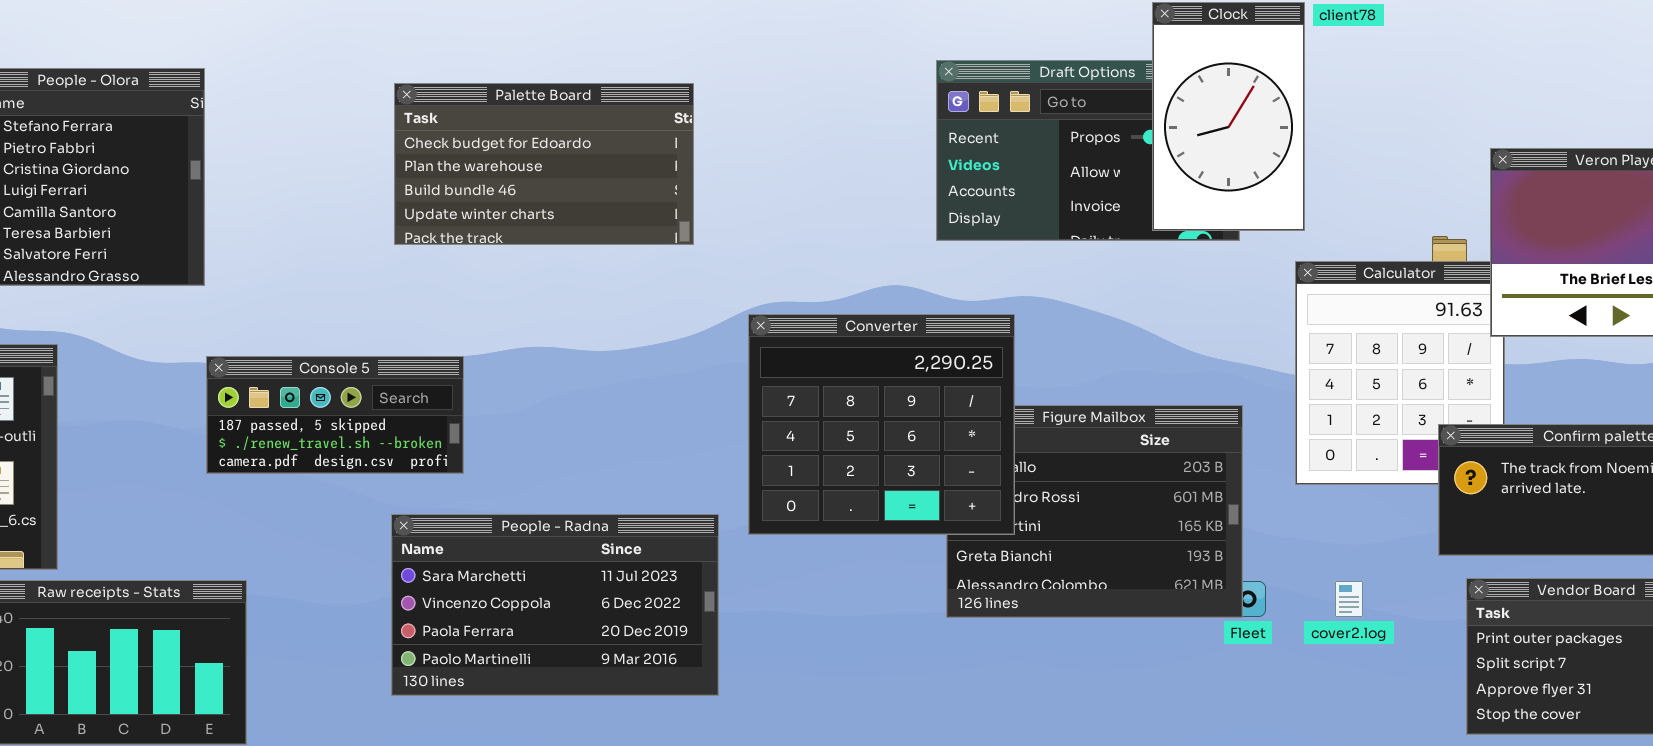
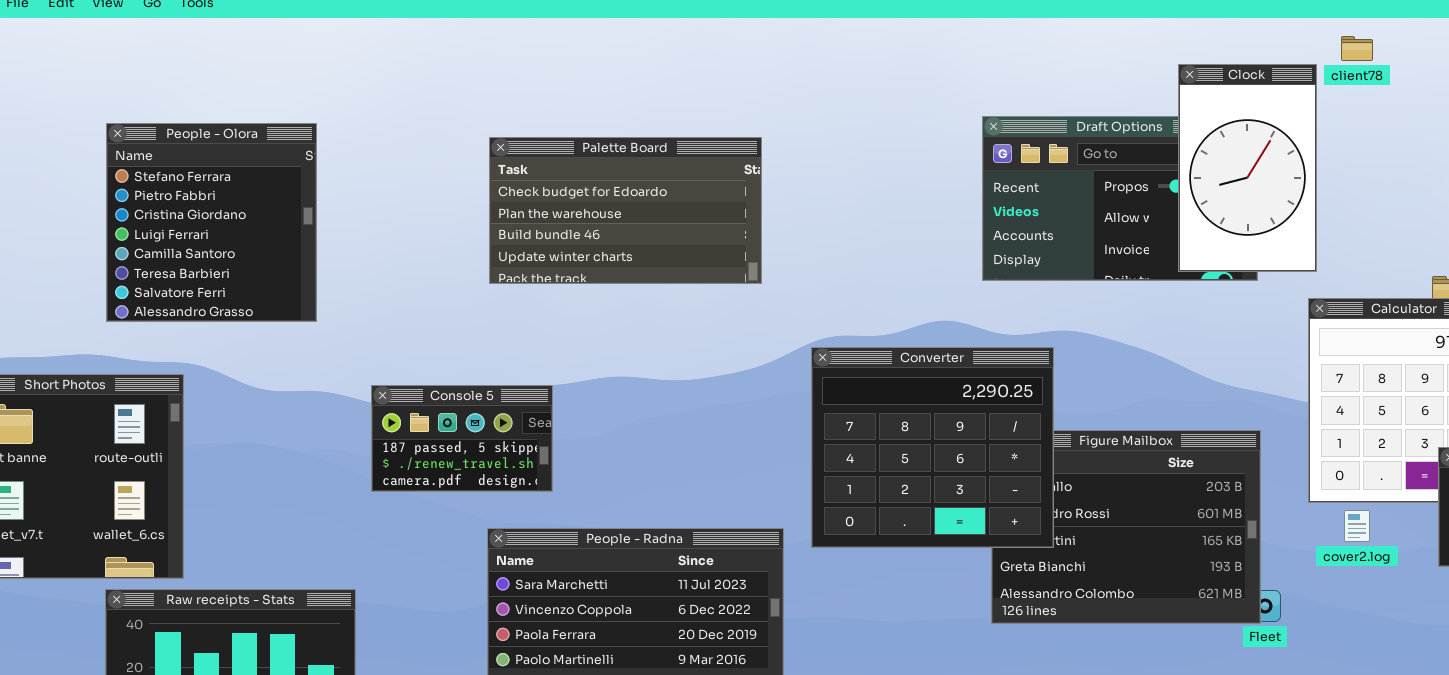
Console 5: [206,356,464,474] -> [371,385,553,492], resized
cover2.log: [1335,581,1363,617] -> [1344,510,1370,542], moved

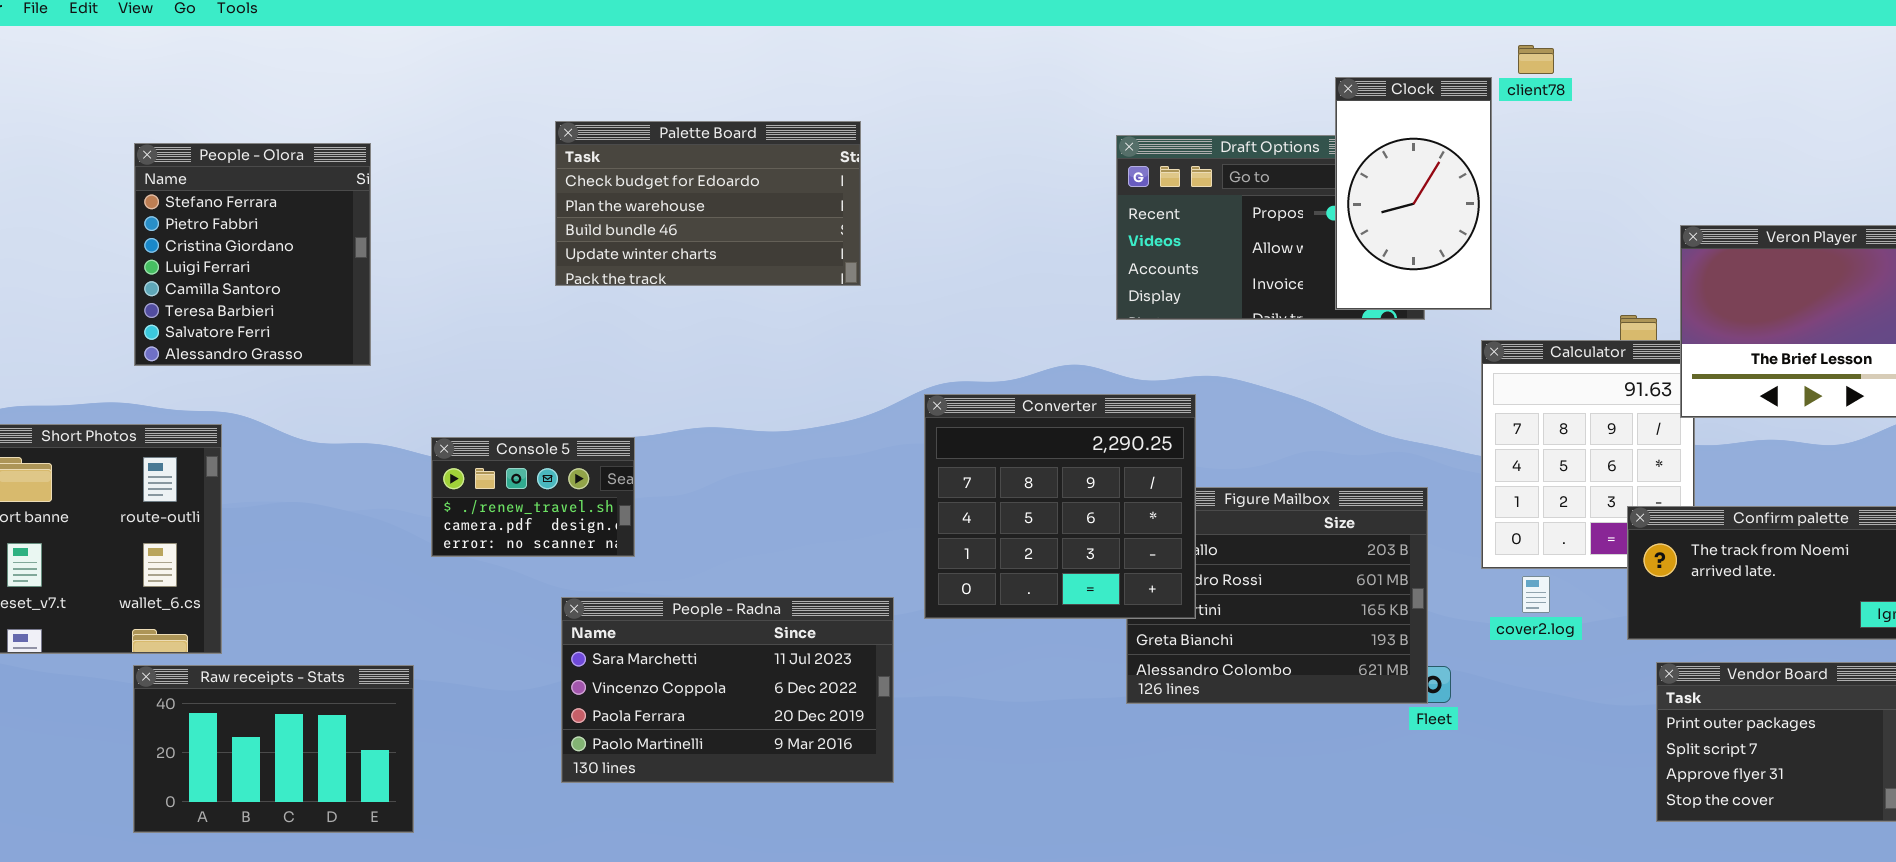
Palette Board: [489,137,762,284] -> [555,121,861,286], moved
Console 5: [371,385,553,492] -> [431,437,635,557], scrolled down 1 row

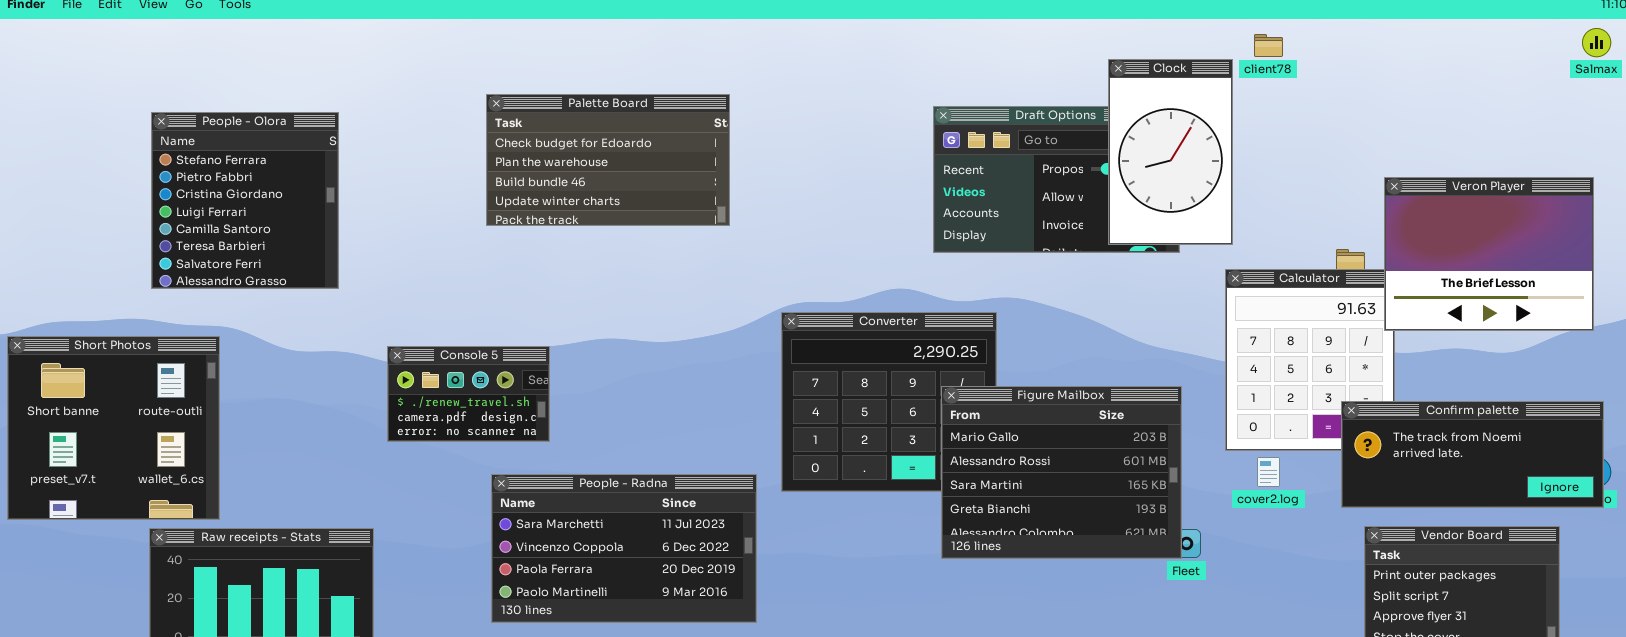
Figure Mailbox: [1126,487,1428,704] -> [941,386,1182,559], raised

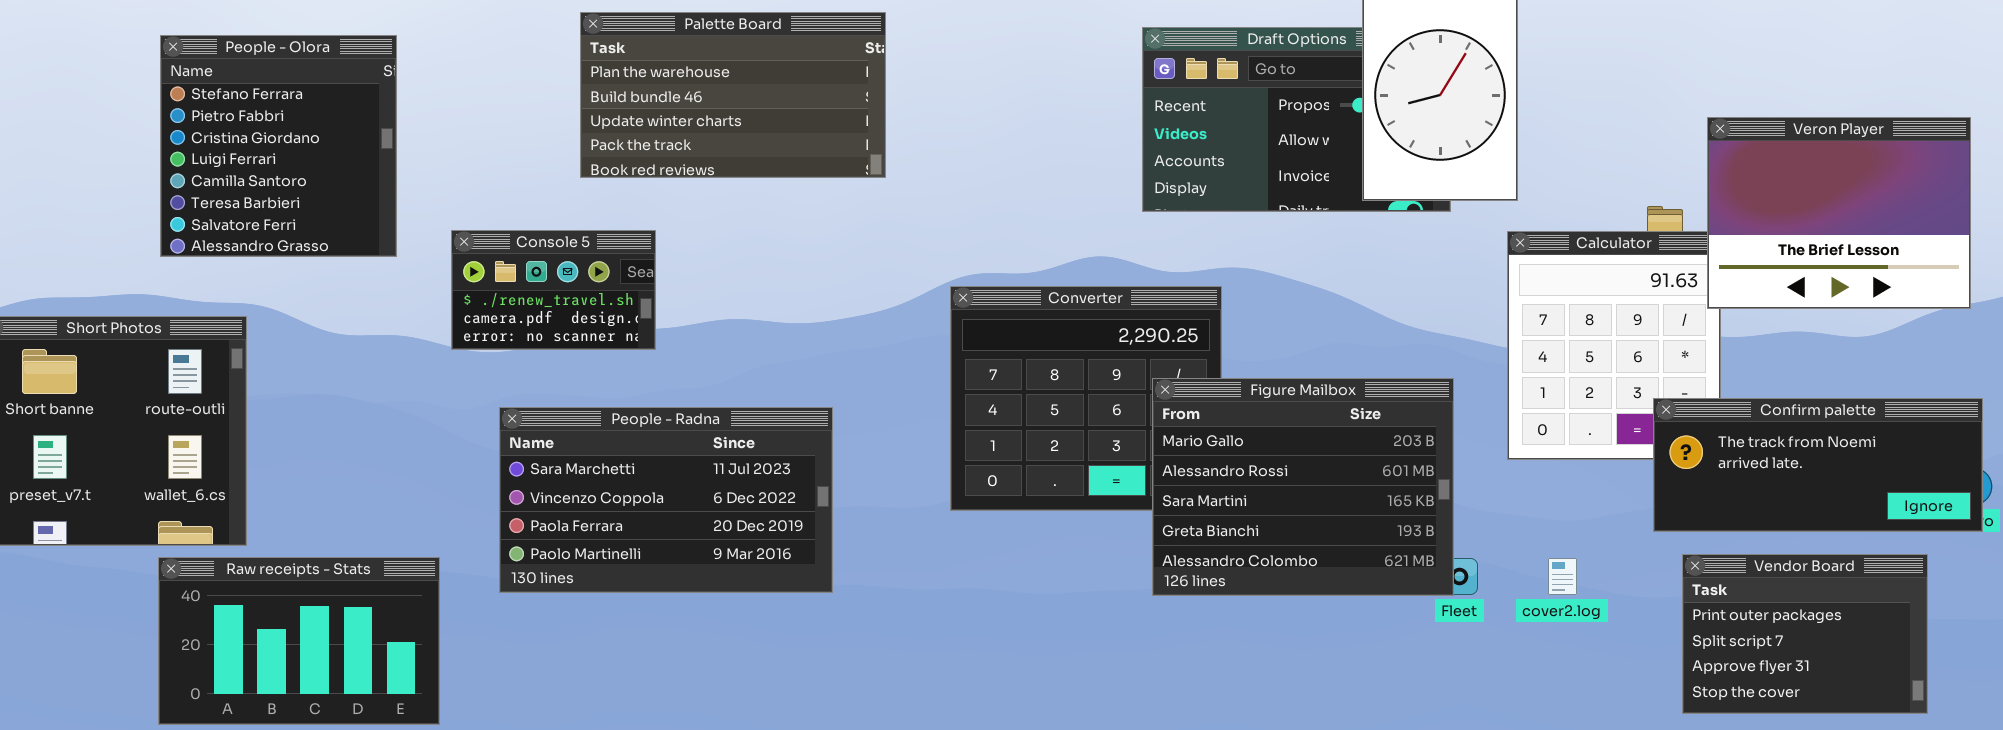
Palette Board: [486,94,730,226] -> [580,12,886,178], scrolled down 1 row
Console 5: [387,346,550,442] -> [451,230,656,350], moved
cover2.log: [1257,457,1280,487] -> [1548,558,1577,595], moved
People - Radna: [491,474,757,623] -> [499,407,833,593], moved

